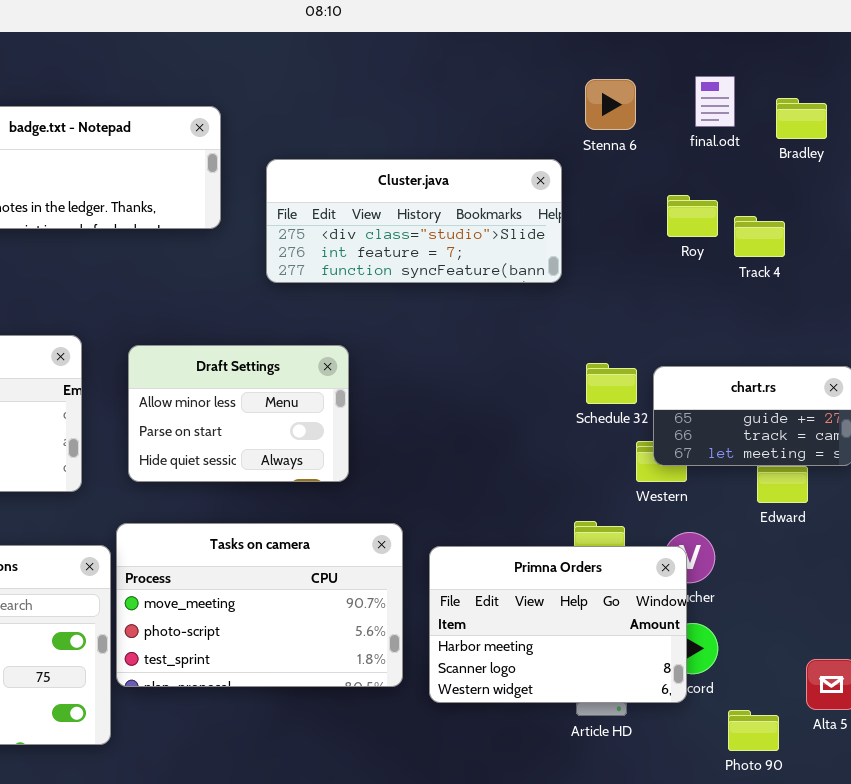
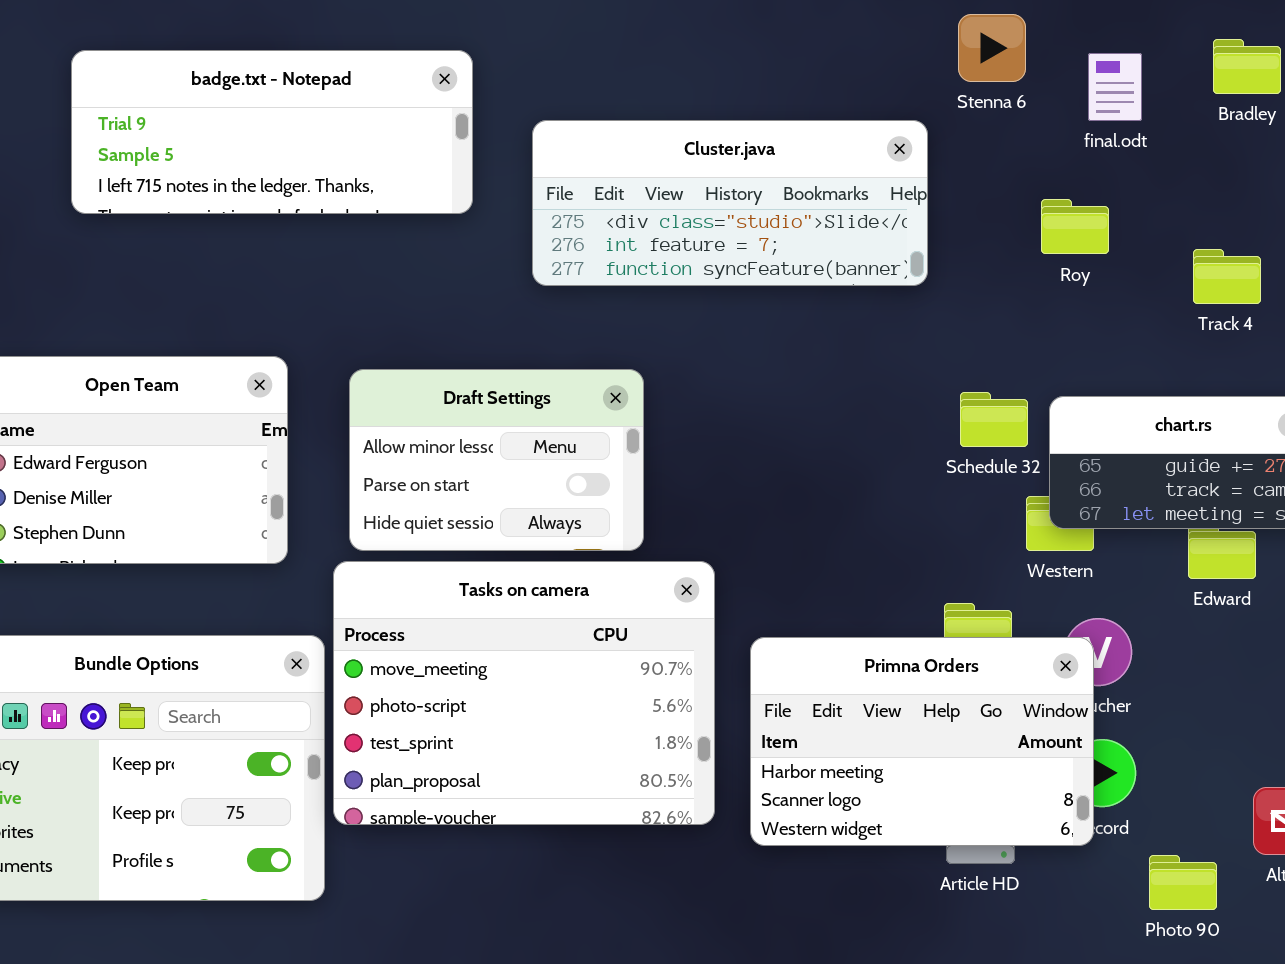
final.odt: [695,76,735,127] -> [1088,53,1142,121], moved
Roy: [667,195,718,237] -> [1041,199,1109,254], moved
Track 4: [734,216,785,257] -> [1193,249,1261,304], moved
Tasks on camera: [116,523,403,687] -> [333,561,715,825], resized

